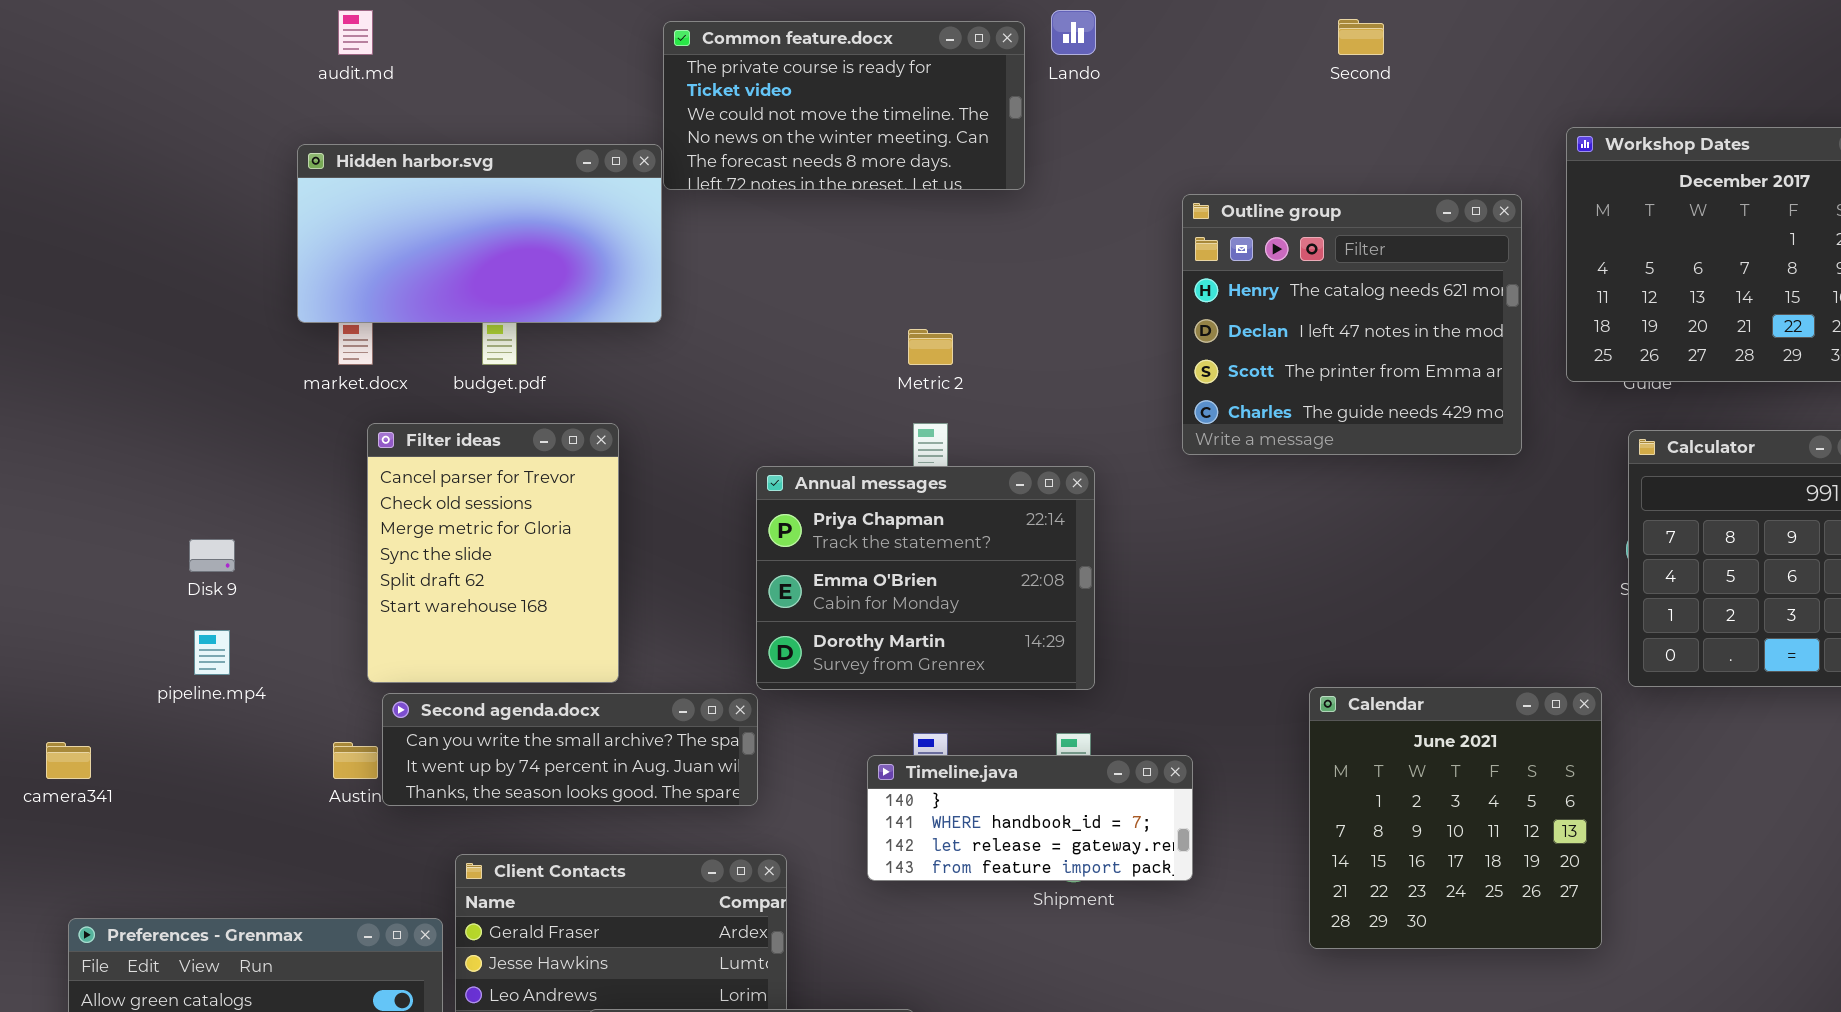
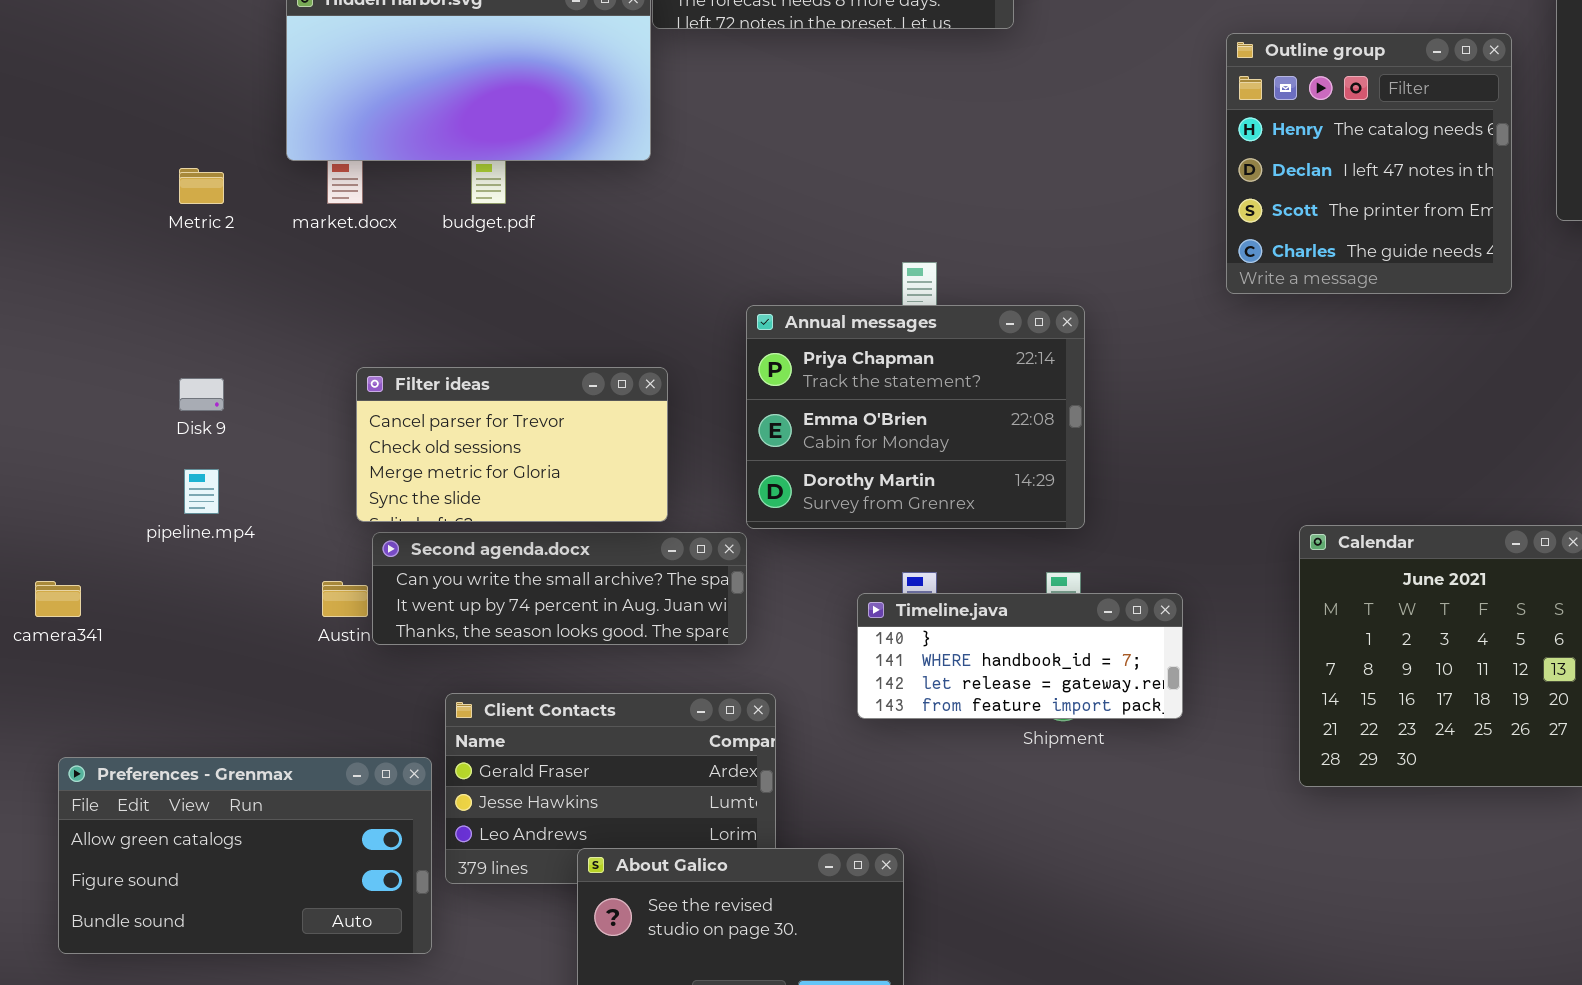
Outline group: [1182,194,1522,455] -> [1226,33,1512,294], resized
Metric 2: [908,329,953,365] -> [179,168,224,204], moved
Filter ideas: [367,423,619,683] -> [356,367,668,522], resized

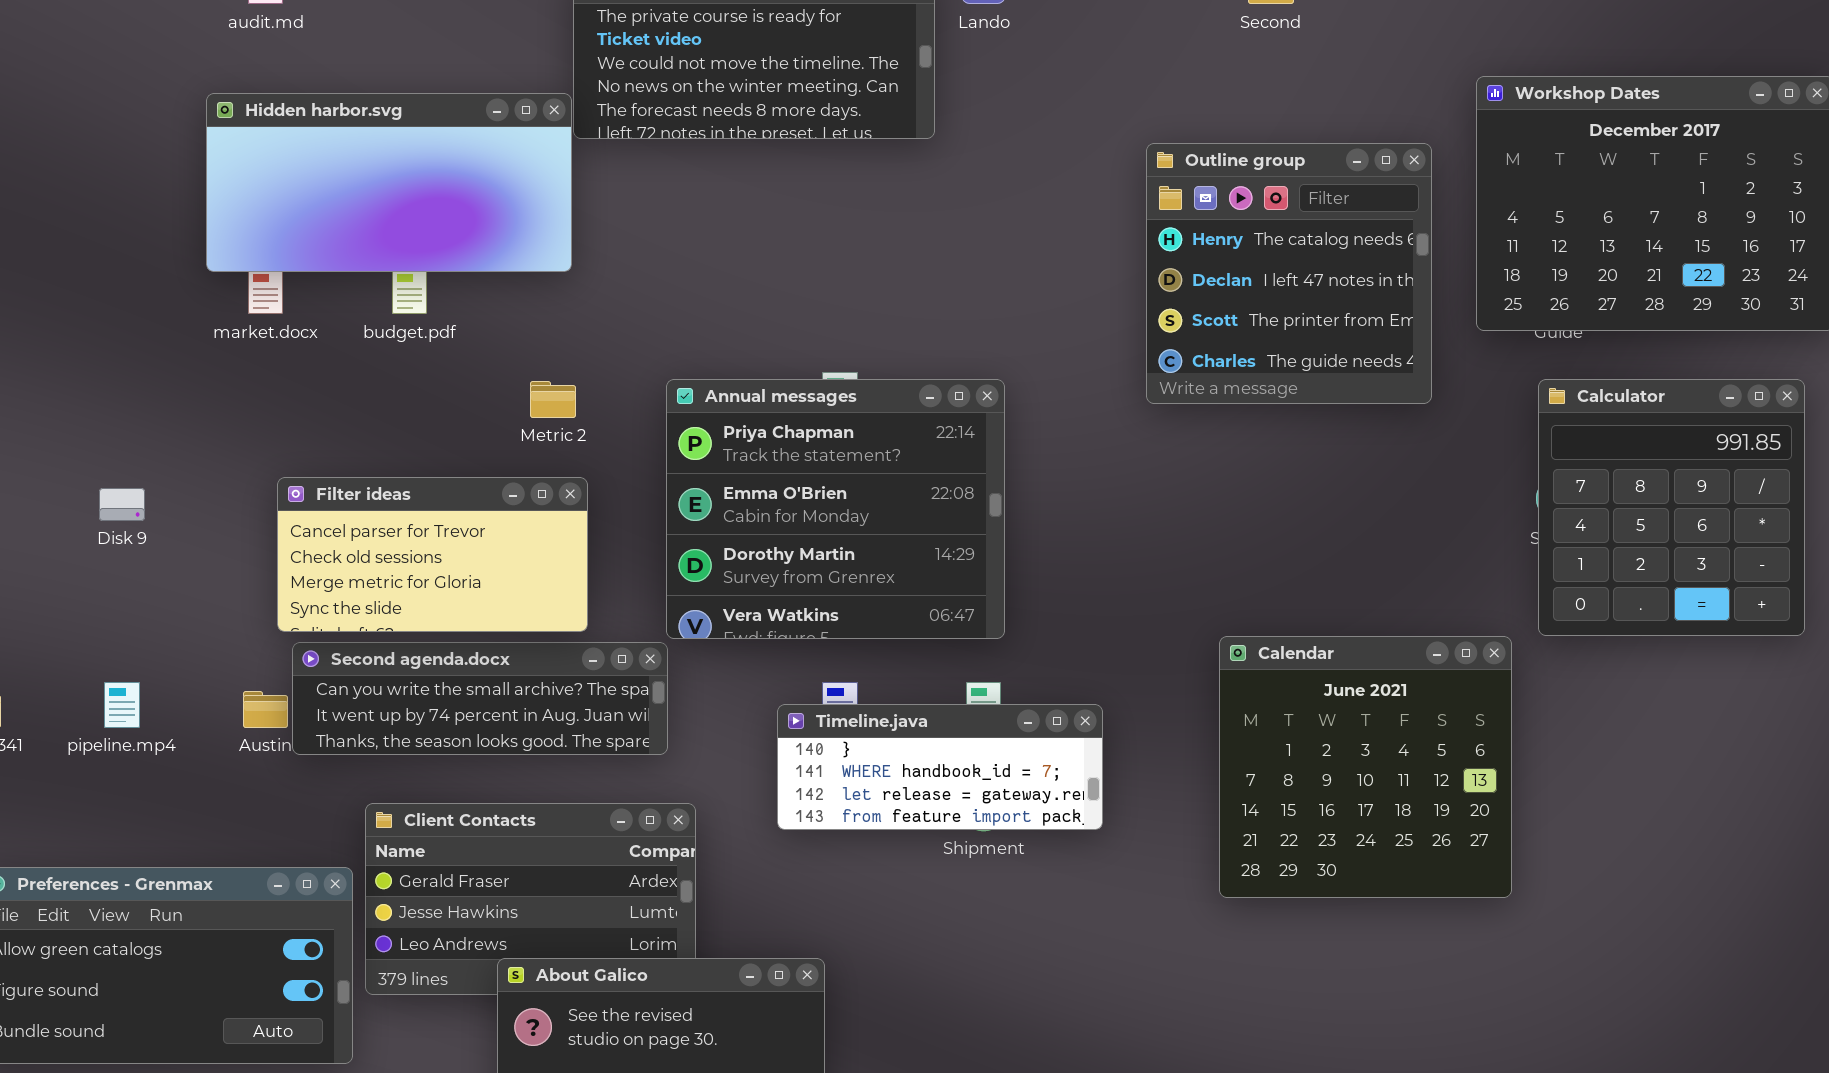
Metric 2: [179,168,224,204] -> [530,381,576,418], moved
Annual messages: [746,305,1085,529] -> [666,379,1005,639], resized
pipeline.mp4: [184,469,219,514] -> [104,682,140,728], moved

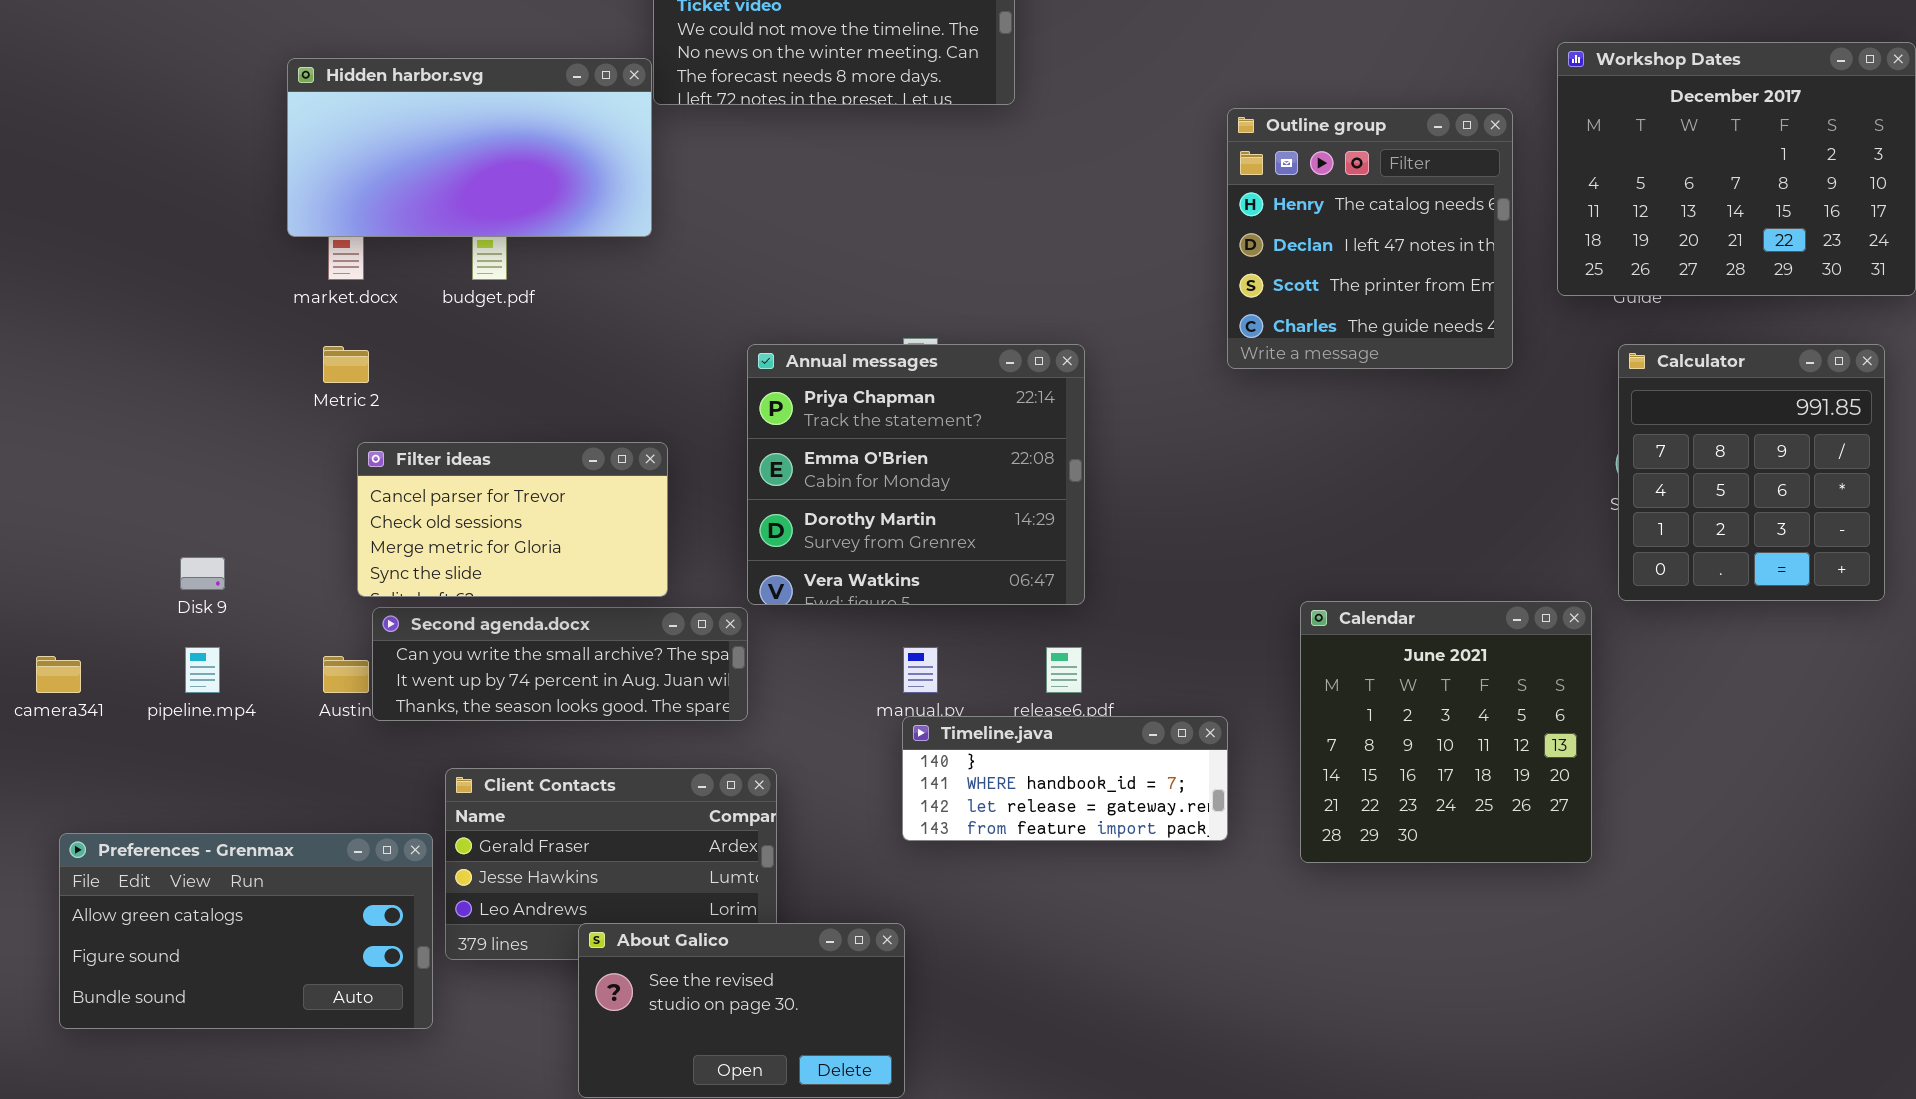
Metric 2: [530,381,576,418] -> [323,346,369,383], moved
Disk 9: [99,488,145,521] -> [180,557,225,590], moved
Timeline.java: [777,704,1103,830] -> [902,716,1228,841], moved

